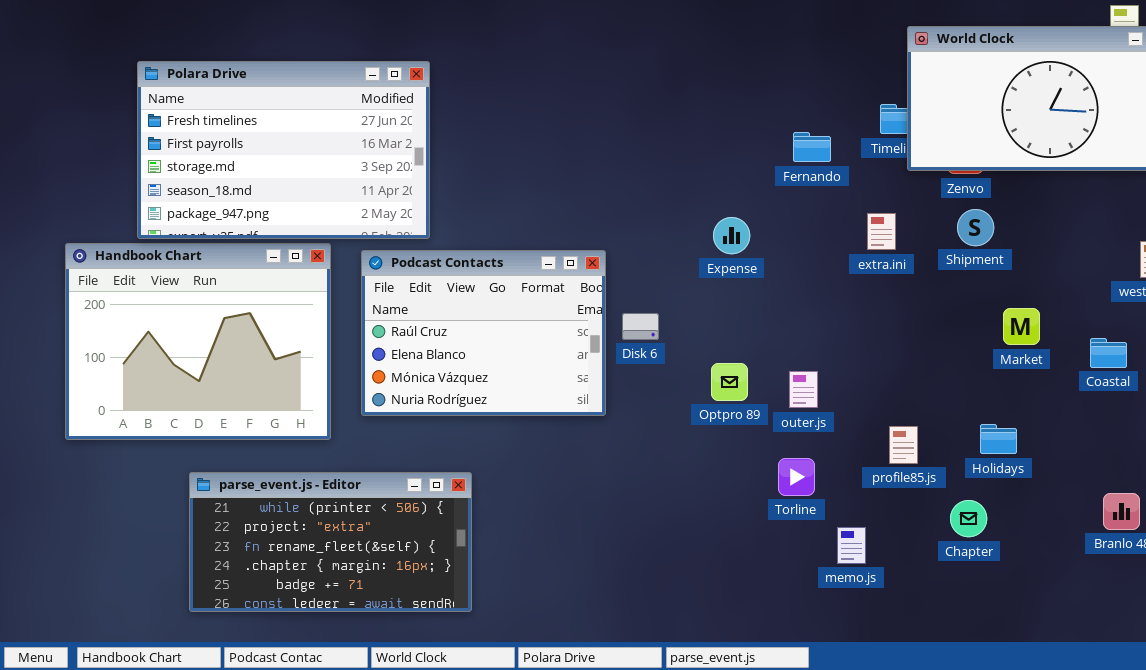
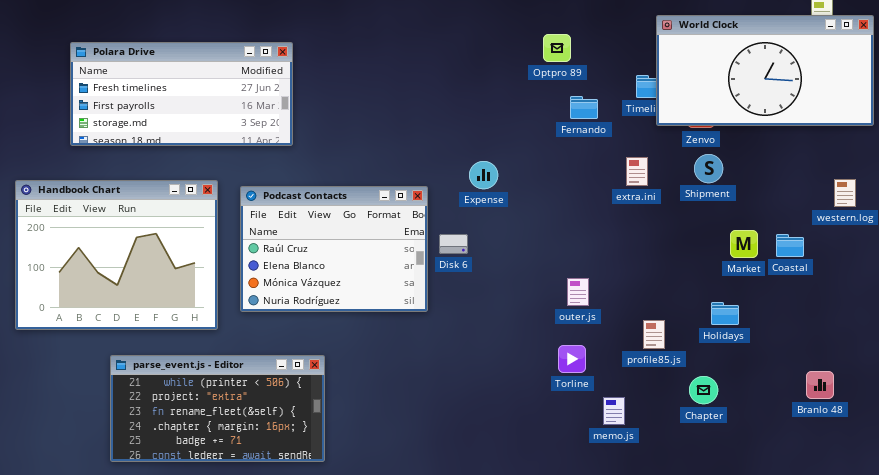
Polara Drive: [137,61,430,239] -> [70,42,293,146], resized
Expense: [713,217,750,254] -> [469,161,498,189], moved
Coastal: [1090,338,1127,368] -> [776,234,804,257], moved
Optpro 89: [711,363,748,401] -> [543,34,571,62], moved
Holidays: [980,424,1017,454] -> [711,302,739,325], moved

